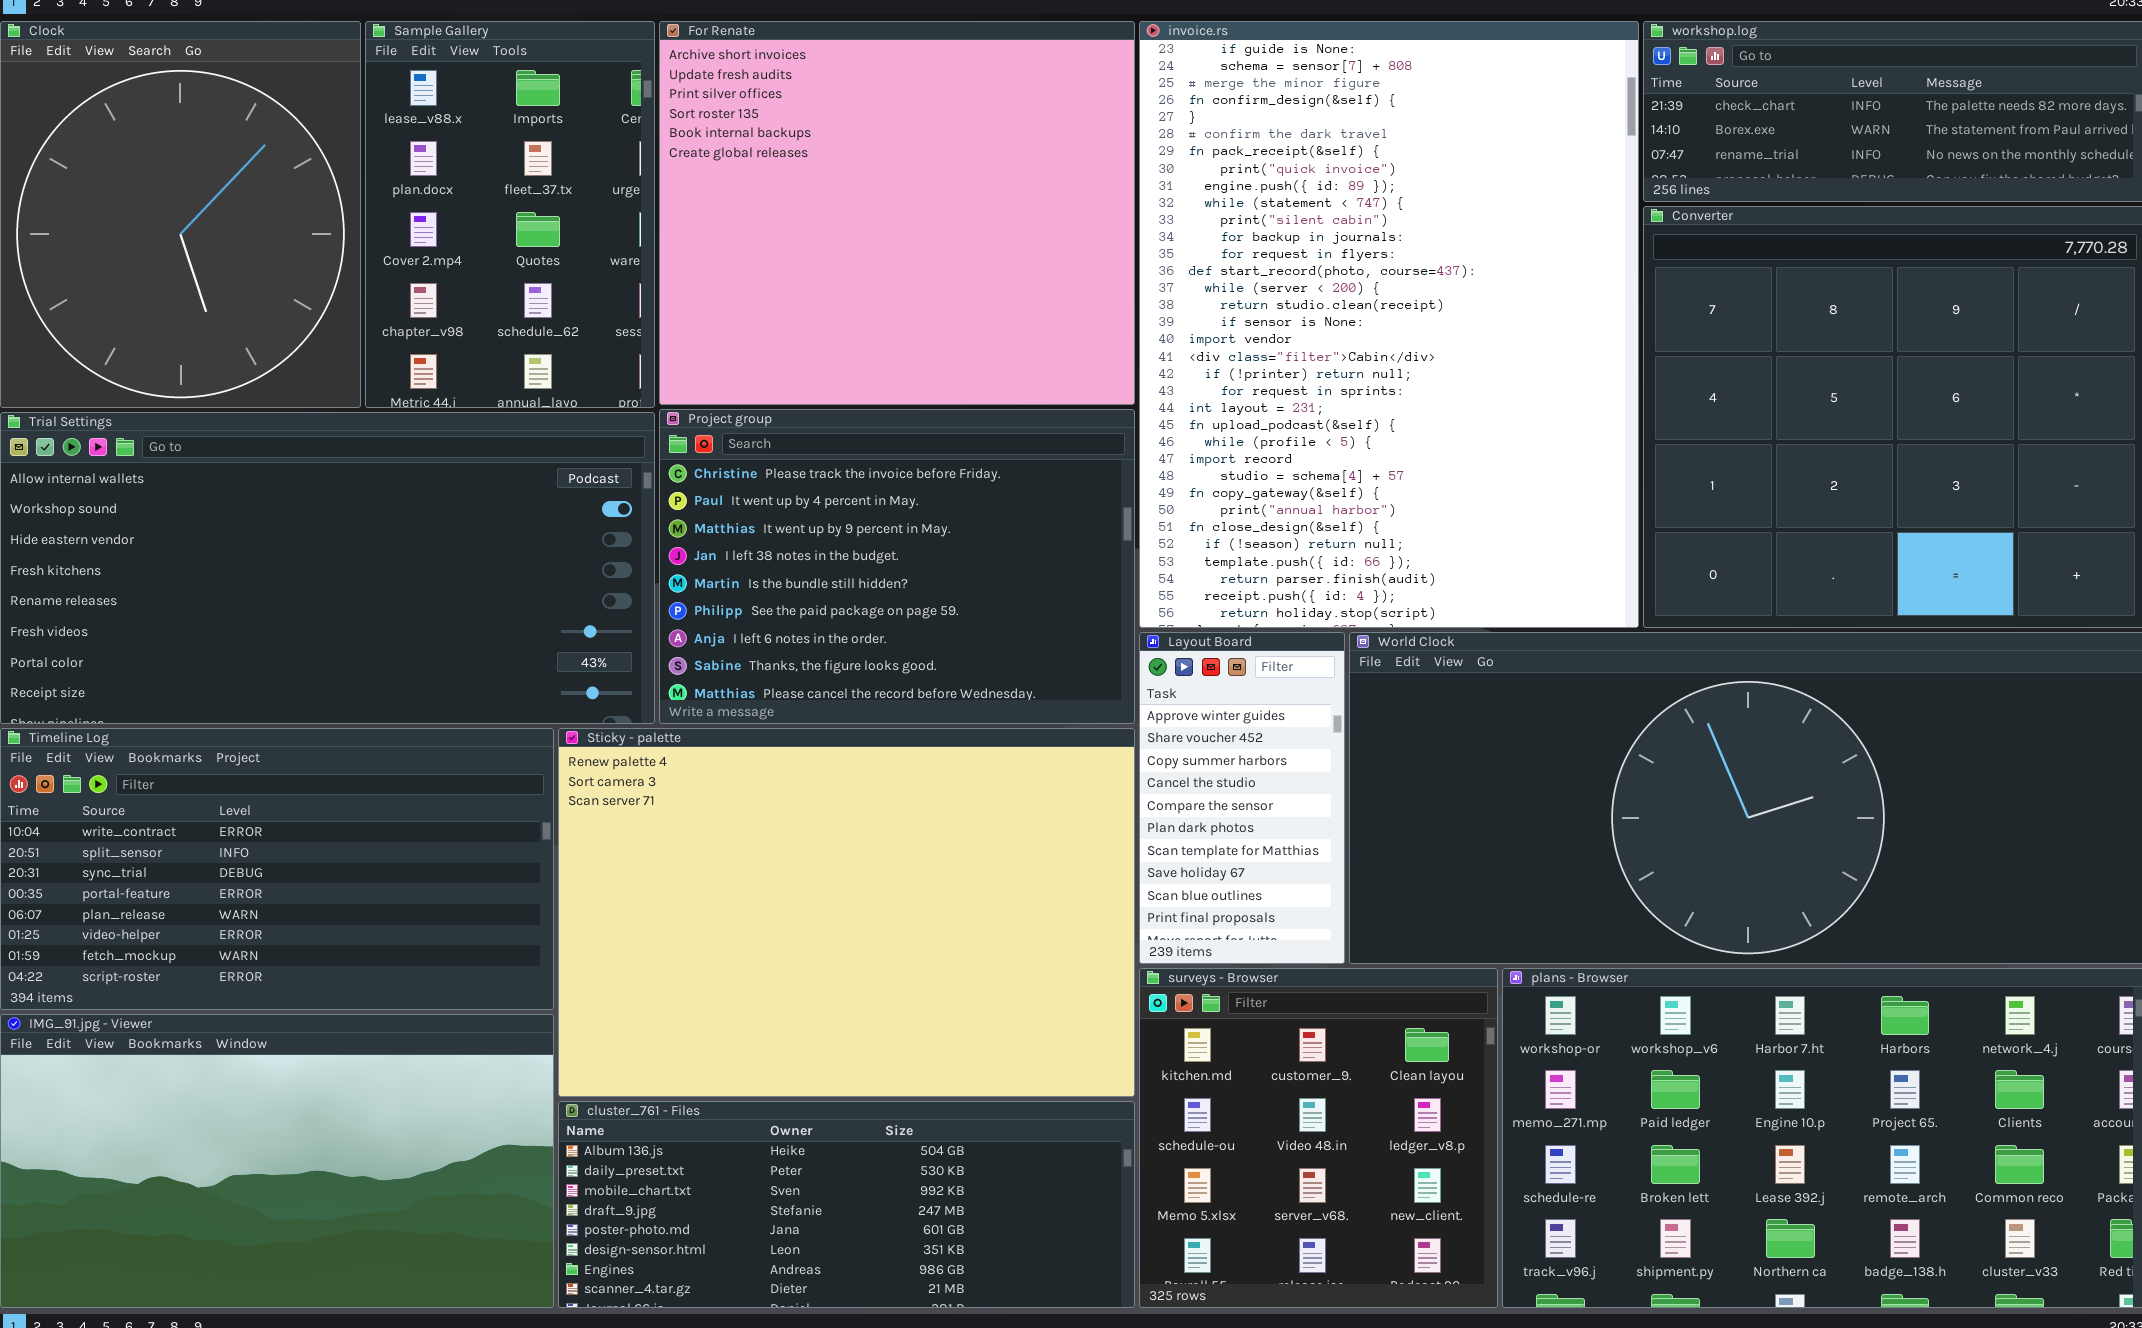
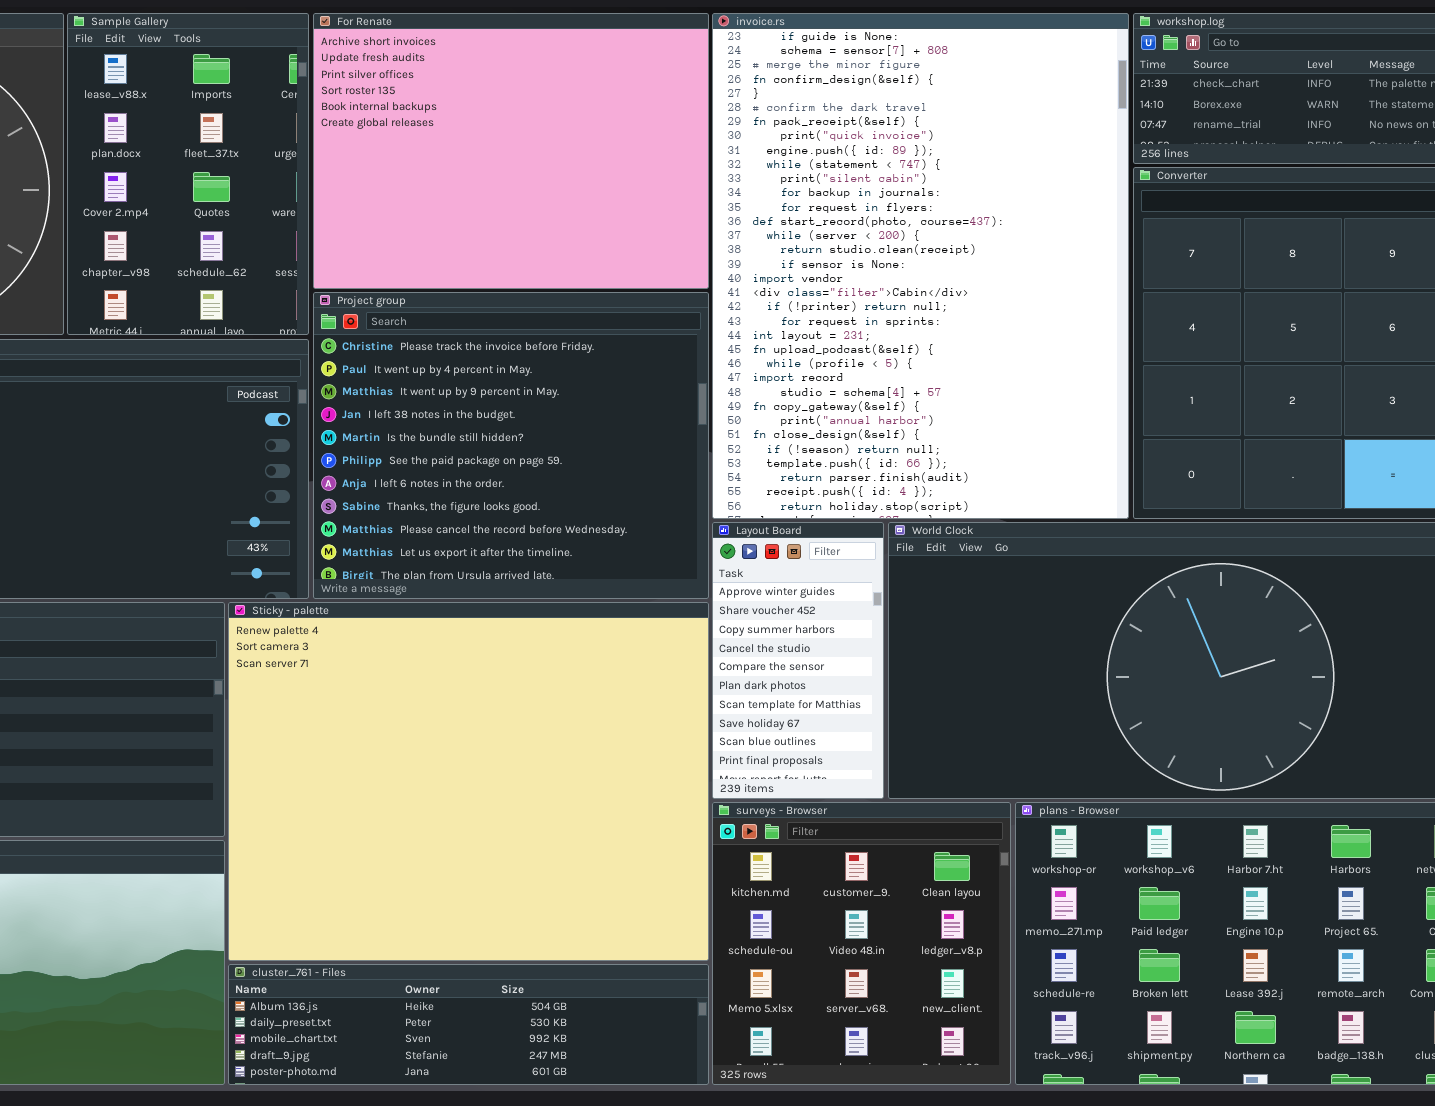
For Renate: [659,21,1135,405] -> [313,13,709,289], resized
Project group: [659,409,1135,724] -> [313,292,709,599], resized
Sticky - palette: [558,728,1135,1097] -> [228,602,709,961], resized
cluster_761 - Files: [558,1101,1135,1308] -> [228,964,709,1085], resized

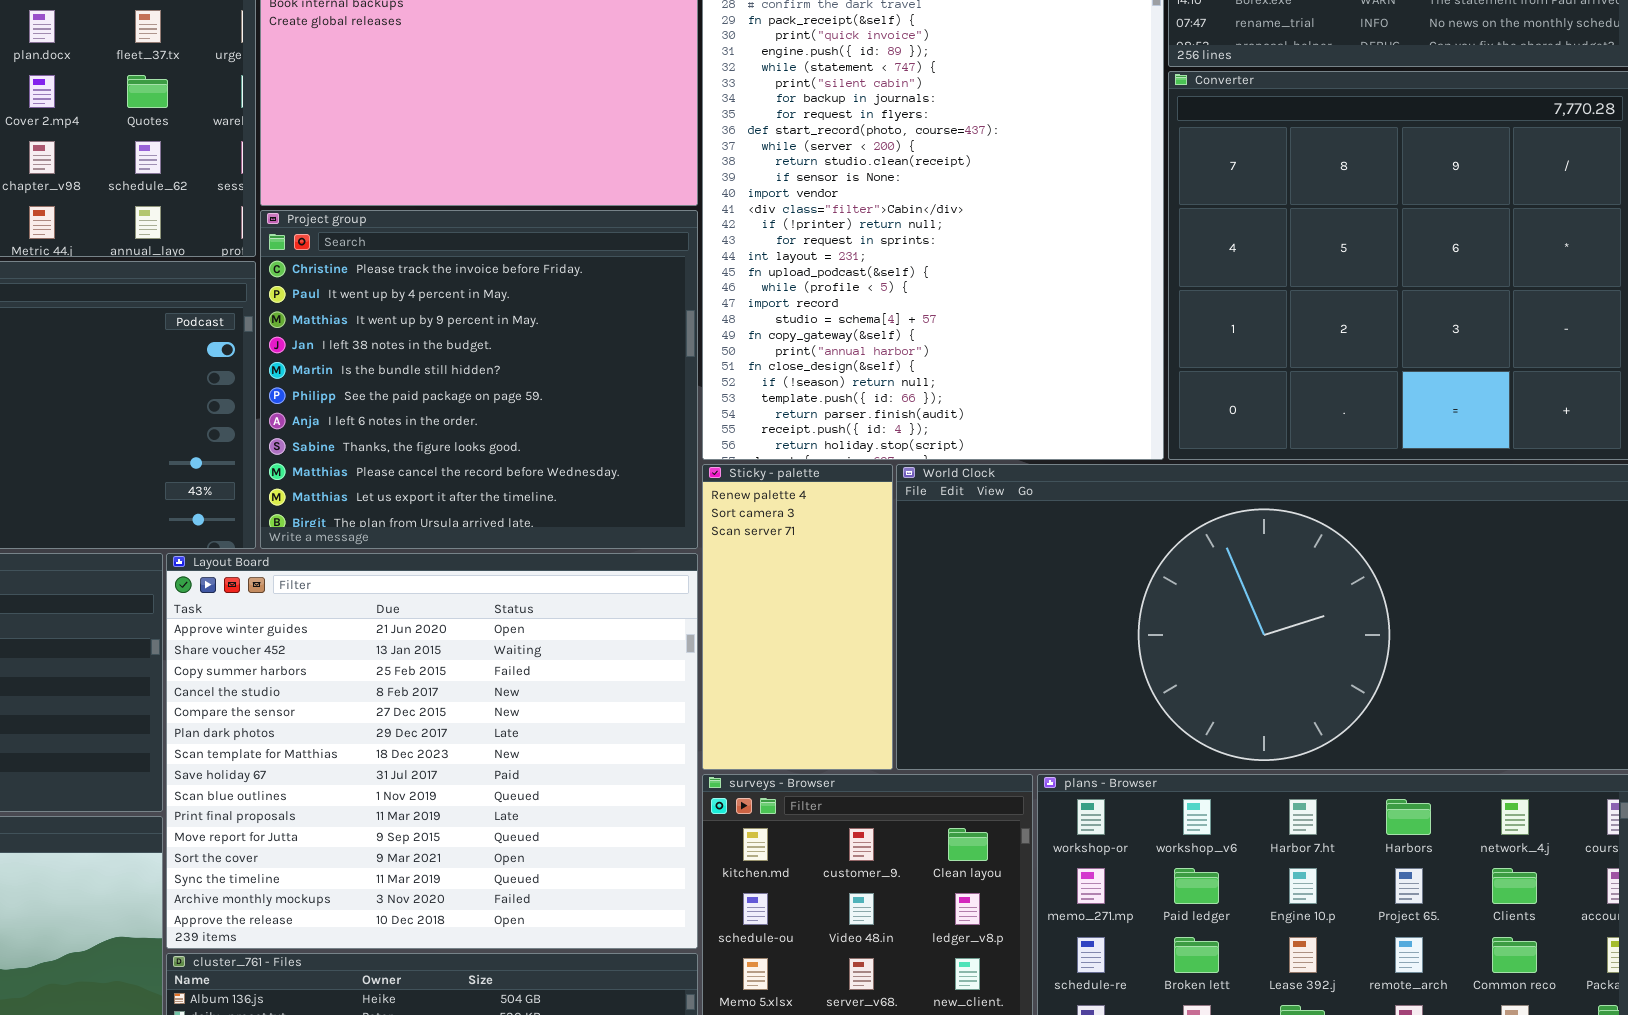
Layout Board: [712,522,884,799] -> [166,553,698,949], moved, resized
Sticky - palette: [228,602,709,961] -> [702,464,893,770], moved, resized

